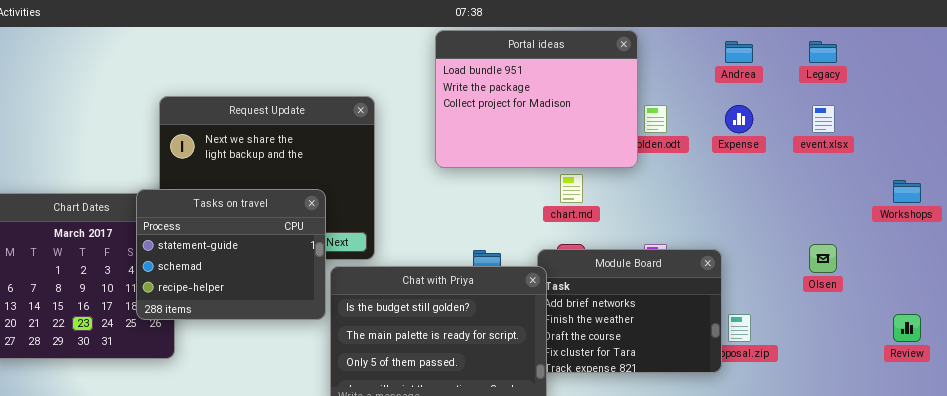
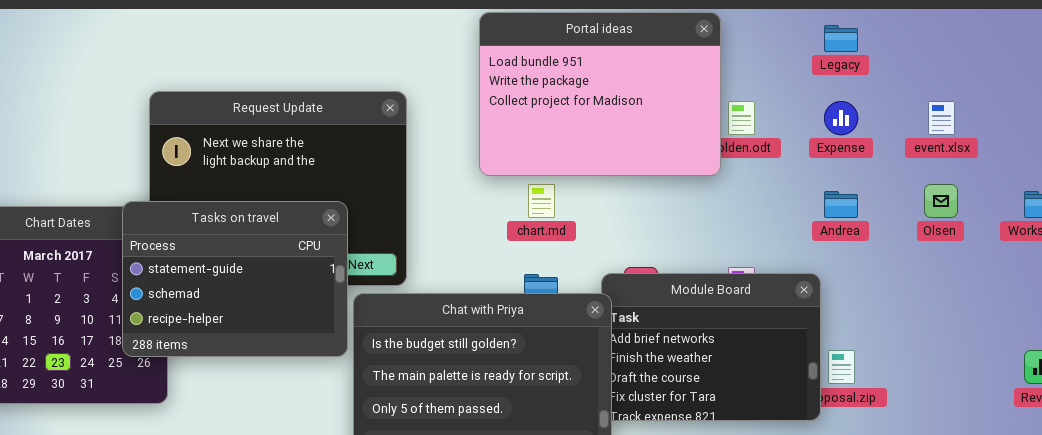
Andrea: [725,41,753,63] -> [824,191,858,218], moved
Legacy: [809,41,837,63] -> [824,25,858,52], moved
chart.md: [560,174,583,203] -> [528,184,555,218], moved
Olsen: [809,244,837,273] -> [924,184,958,218], moved

